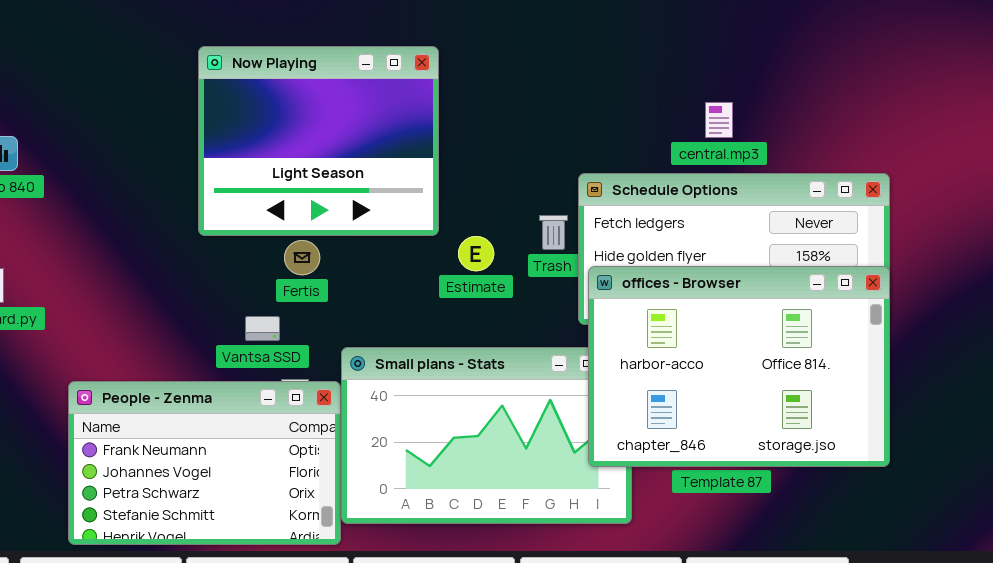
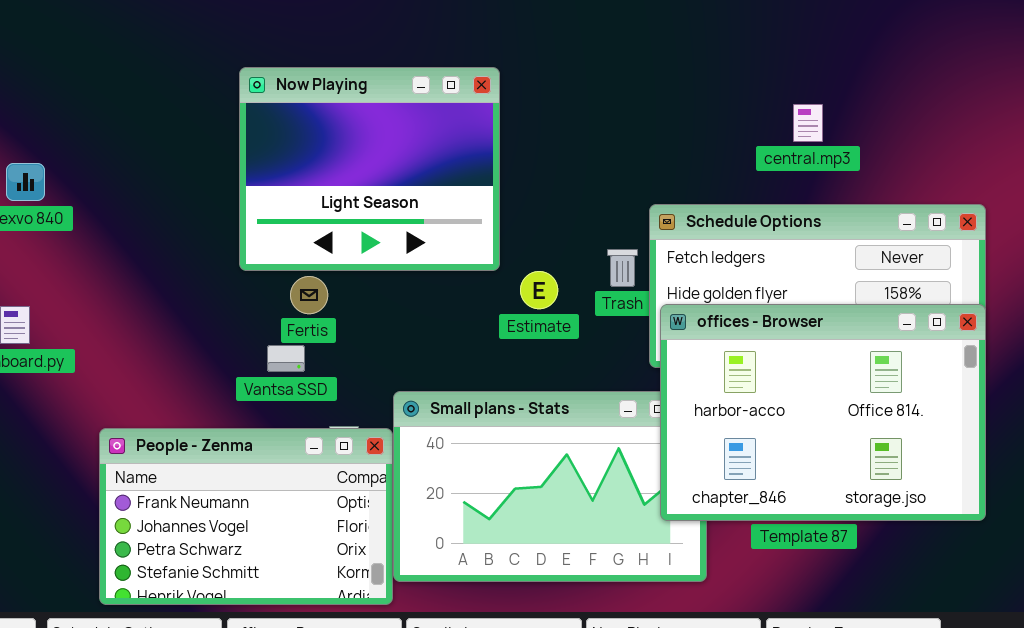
central.mp3: [705,102,733,138] -> [793,104,823,142], moved
Fertis: [284,240,320,275] -> [290,276,328,314], moved
Vantsa SSD: [245,316,280,341] -> [267,345,305,372], moved

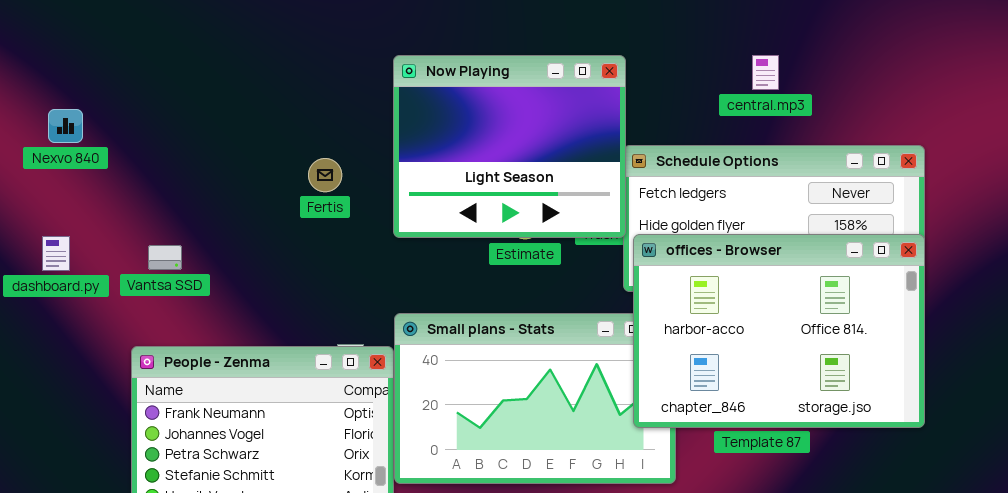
Now Playing: [239,67,500,271] -> [393,55,626,238], moved
Fertis: [290,276,328,314] -> [308,158,342,192], moved
Vantsa SSD: [267,345,305,372] -> [148,245,182,270], moved

